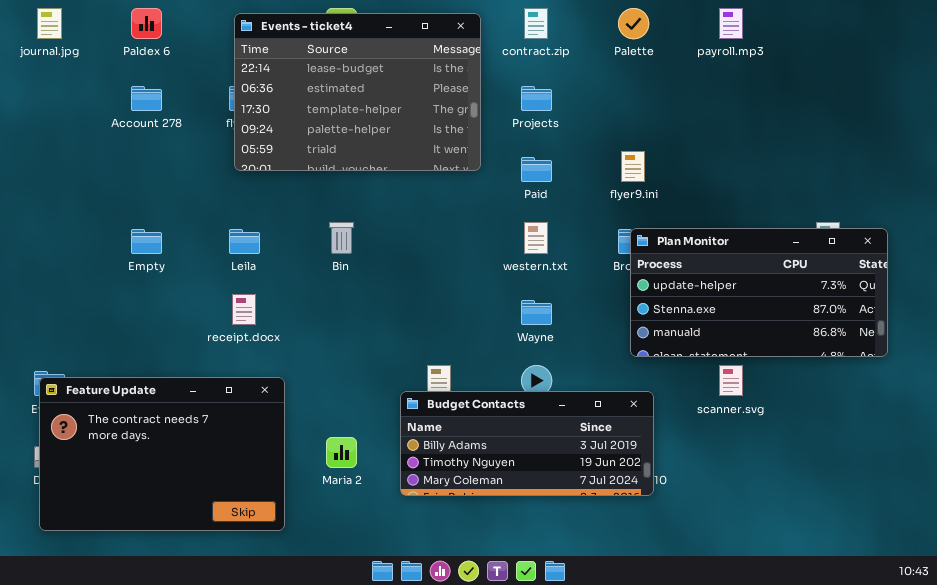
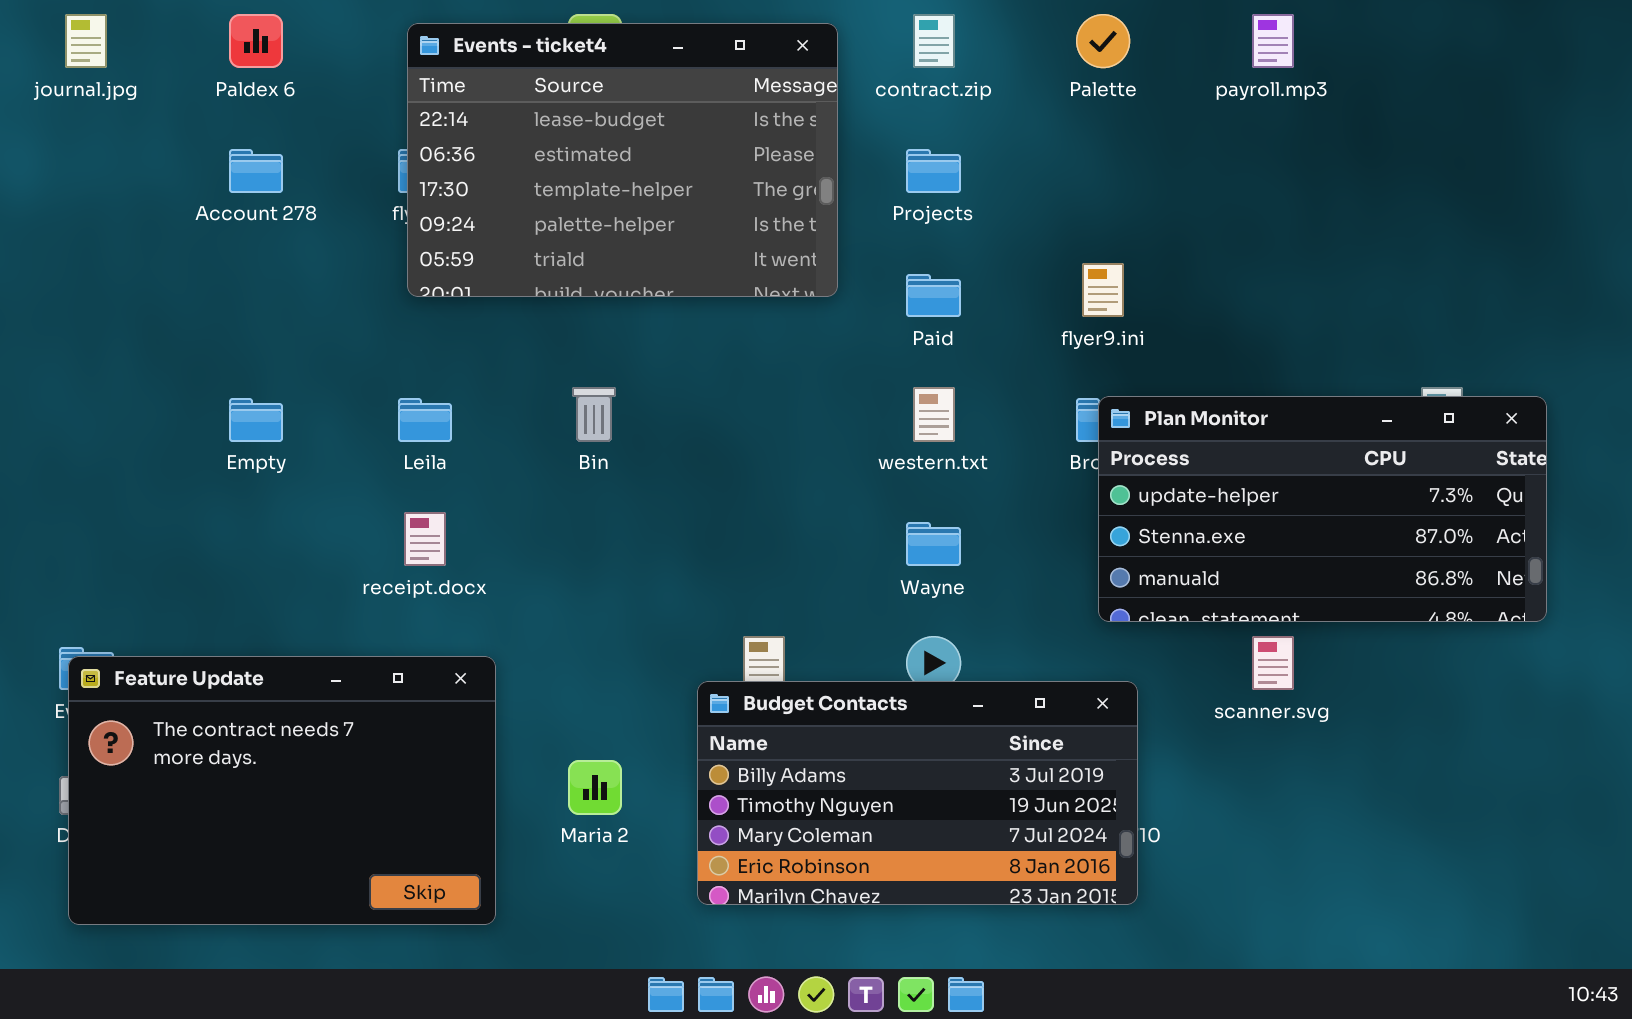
Budget Contacts: [400,391,654,496] -> [697,681,1138,905], resized

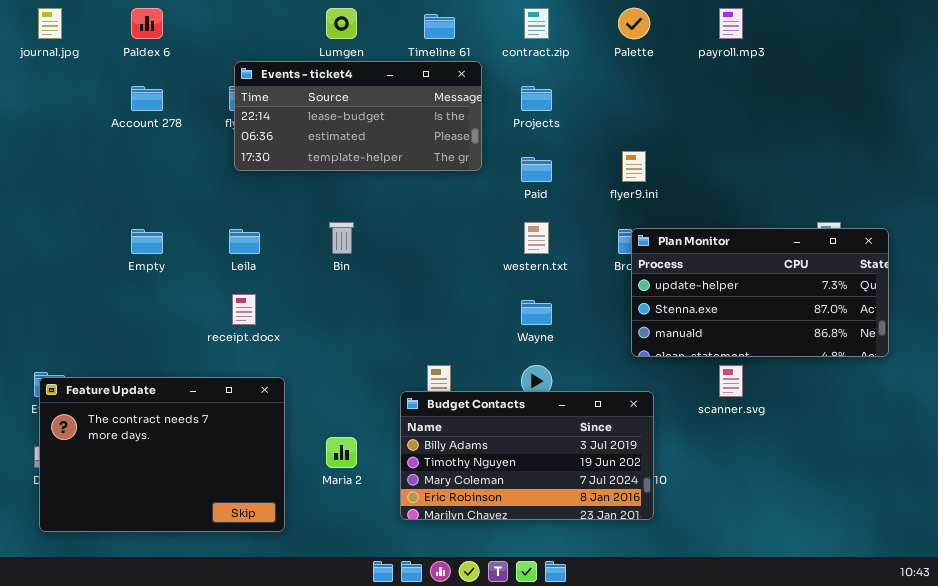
Events - ticket4: [407,23,838,297] -> [234,61,482,171], resized

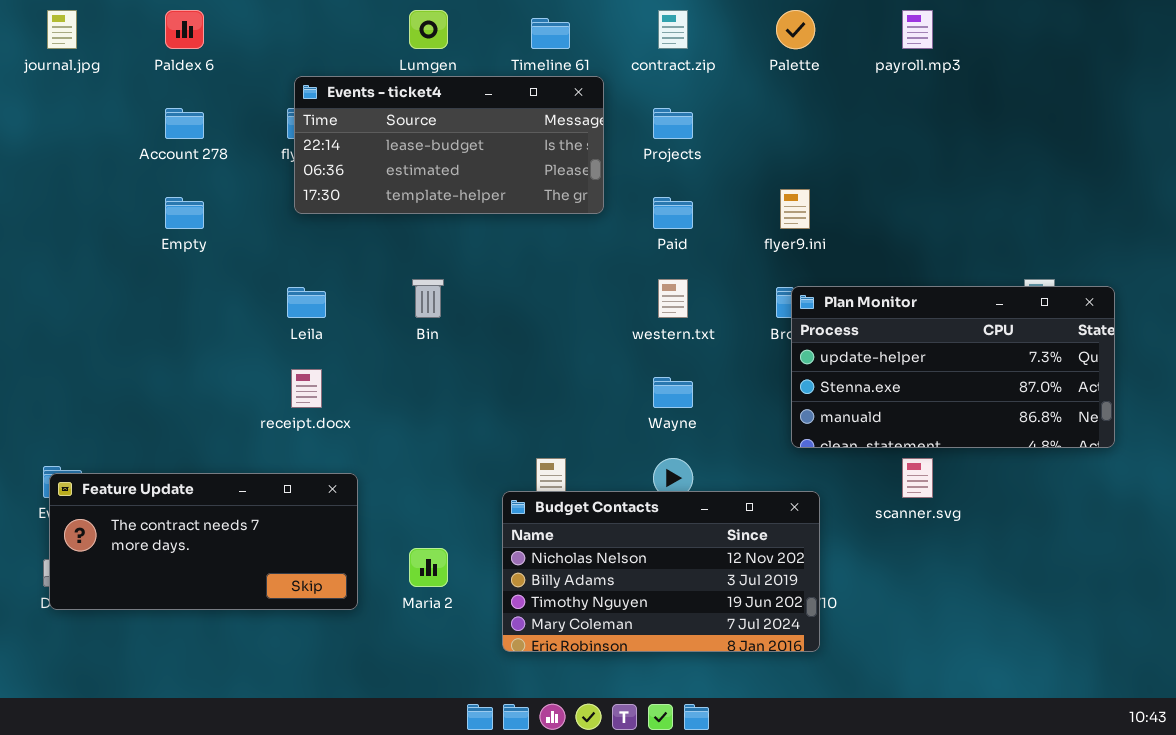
Empty: [131,229,163,254] -> [165,197,204,229], moved
Feature Update: [39,377,285,532] -> [49,473,358,610], resized
Budget Contacts: [400,391,654,520] -> [502,491,820,652], scrolled up 1 row

